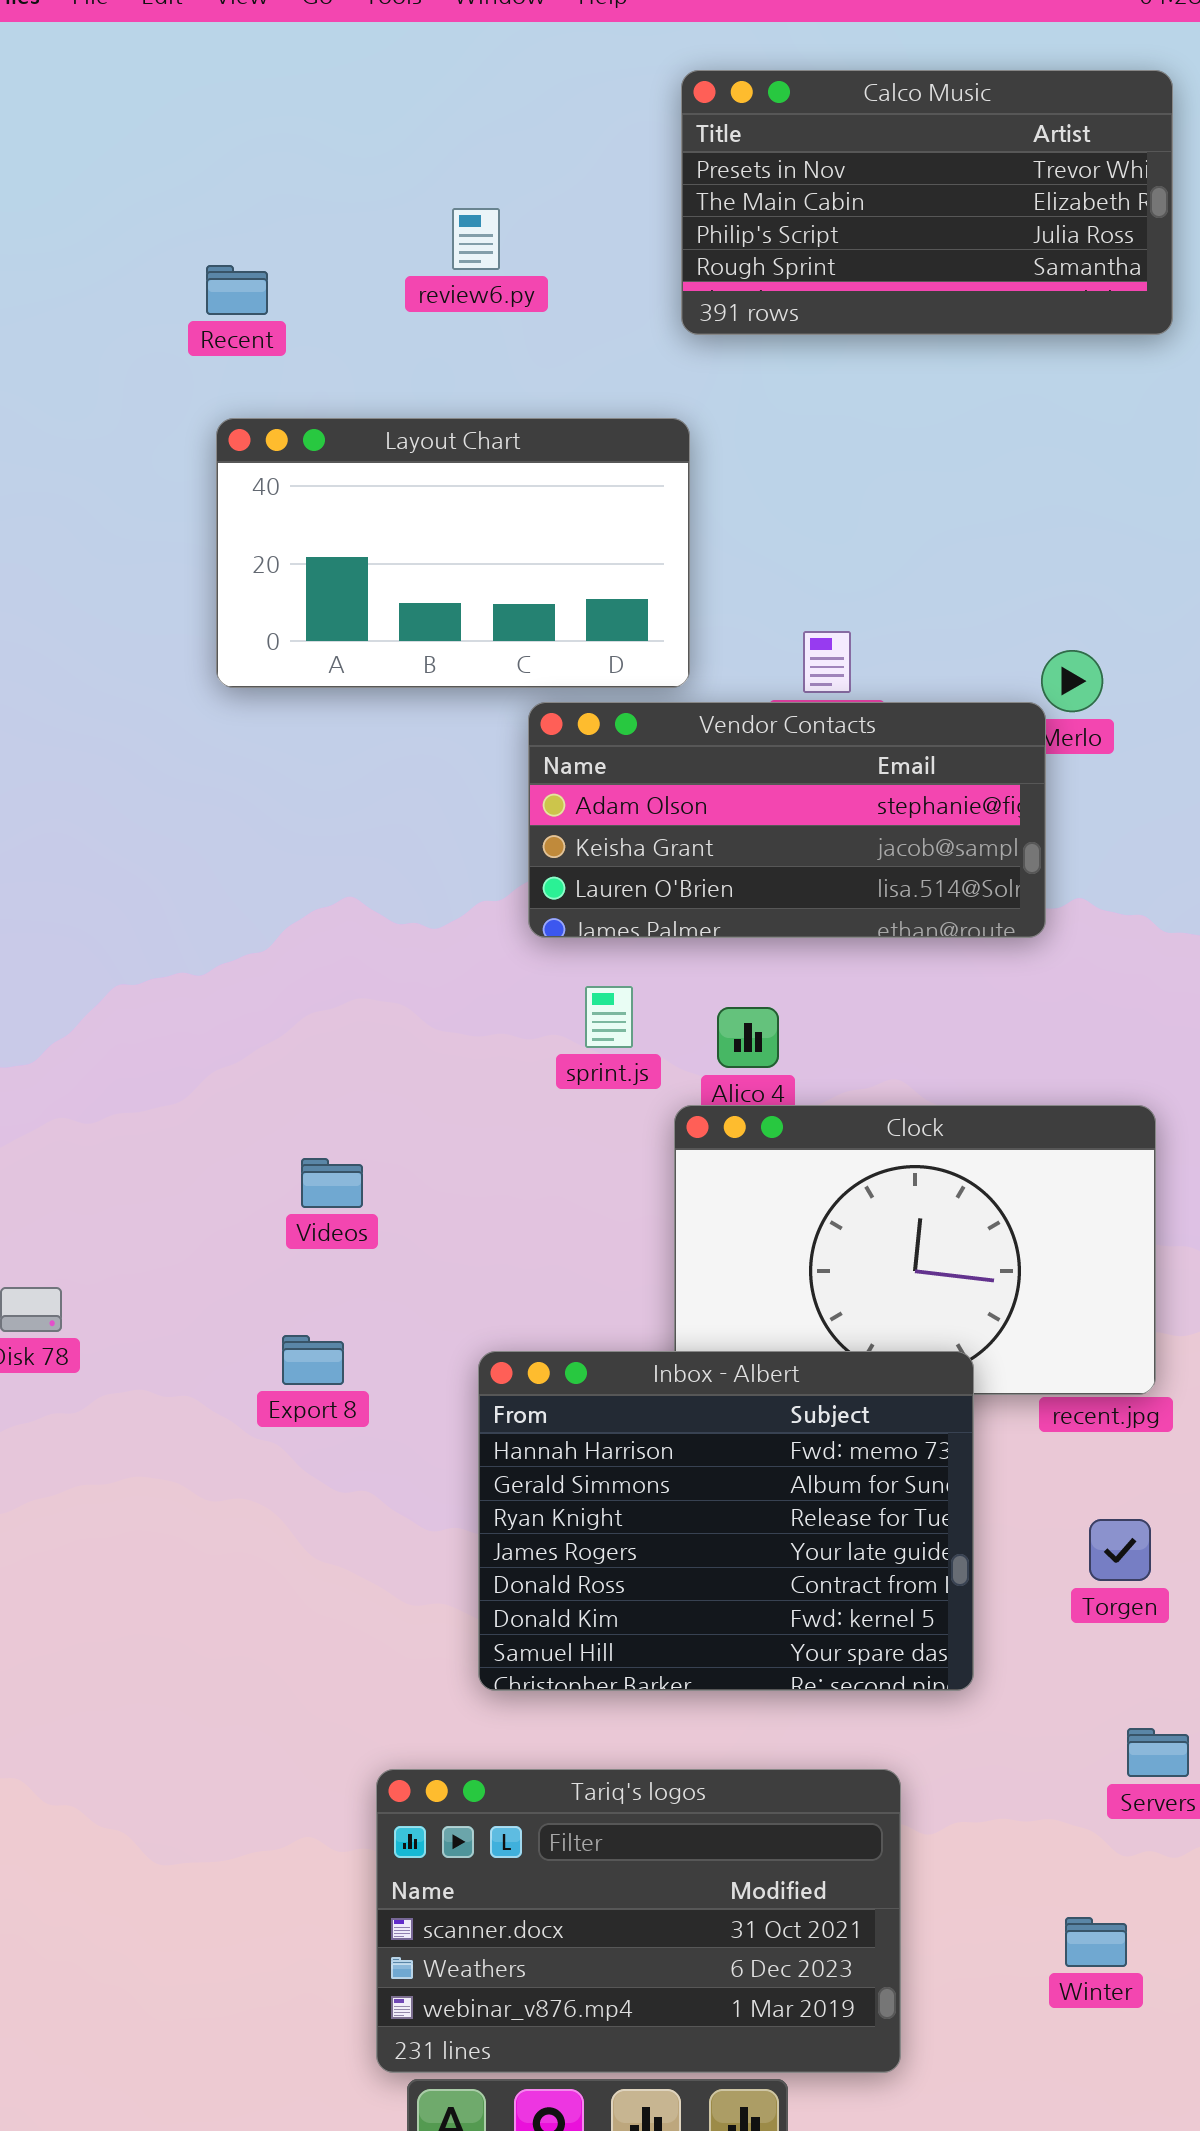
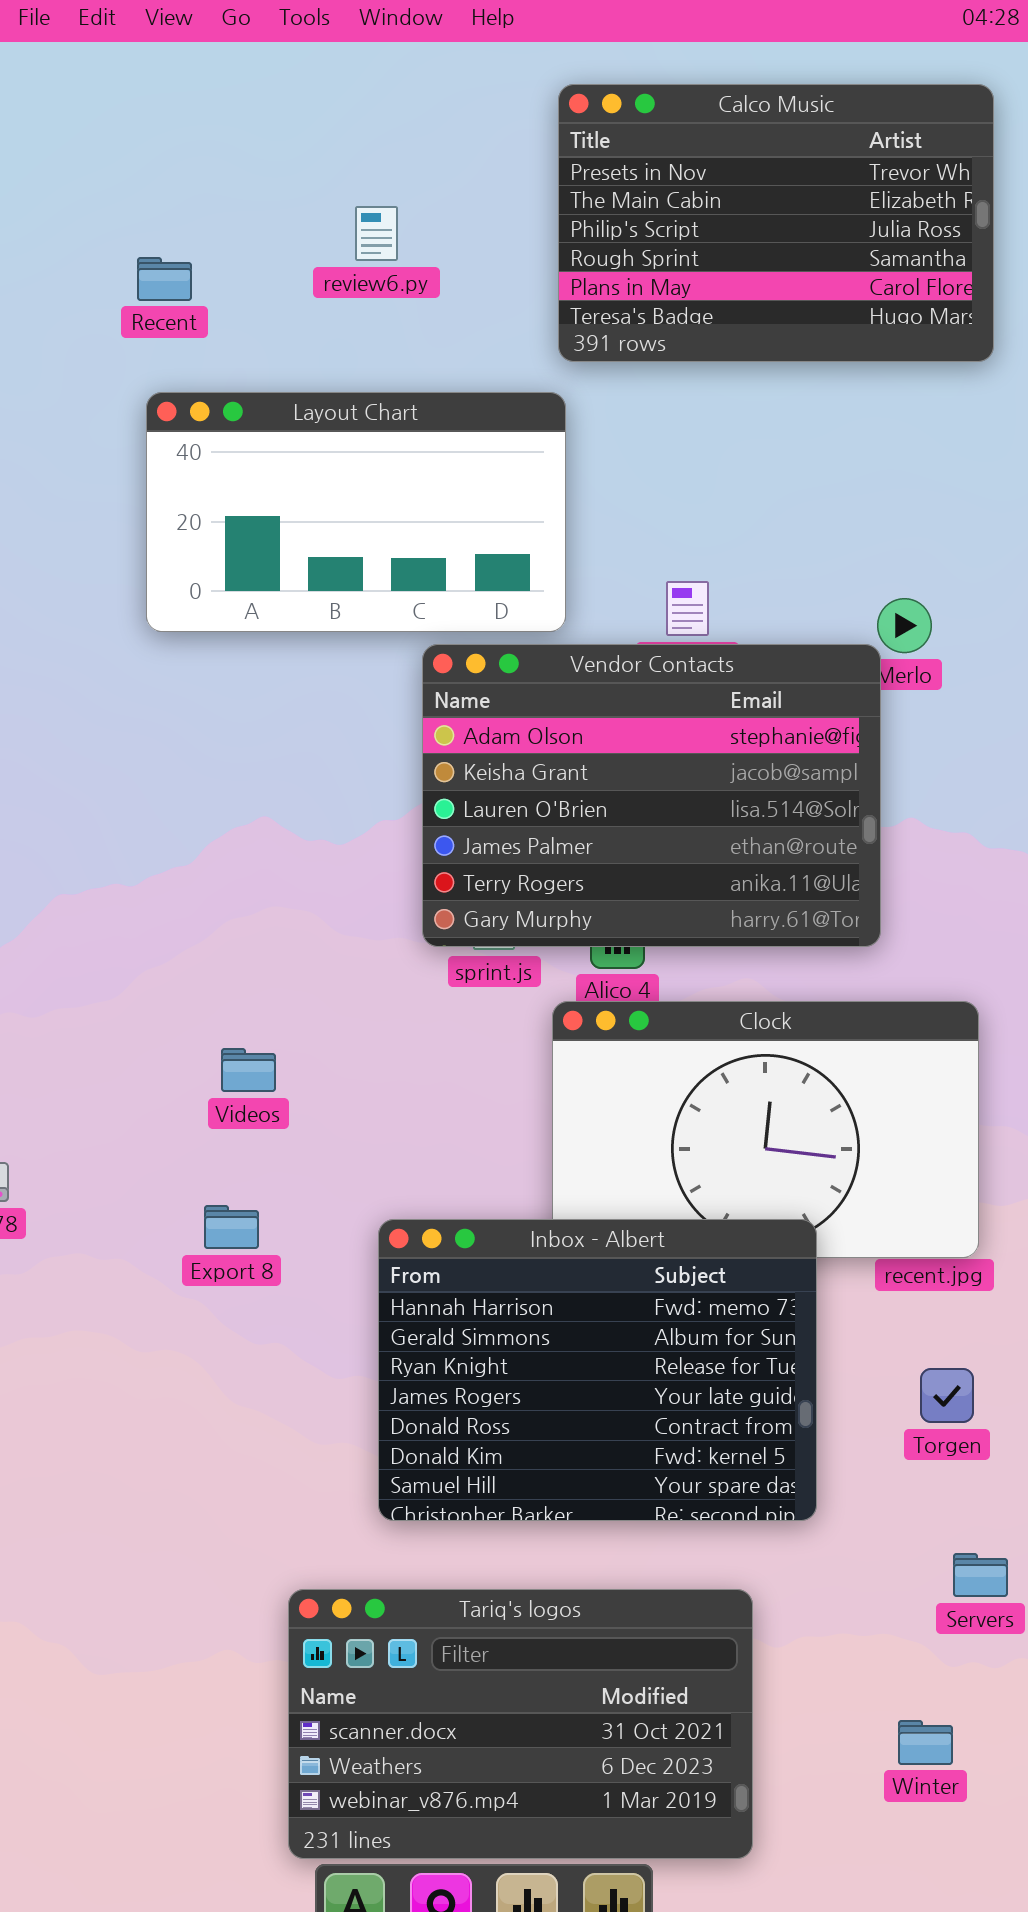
Calco Music: [681,70,1173,335] -> [558,84,994,362], resized
Vendor Contacts: [528,702,1046,938] -> [422,644,881,947], resized

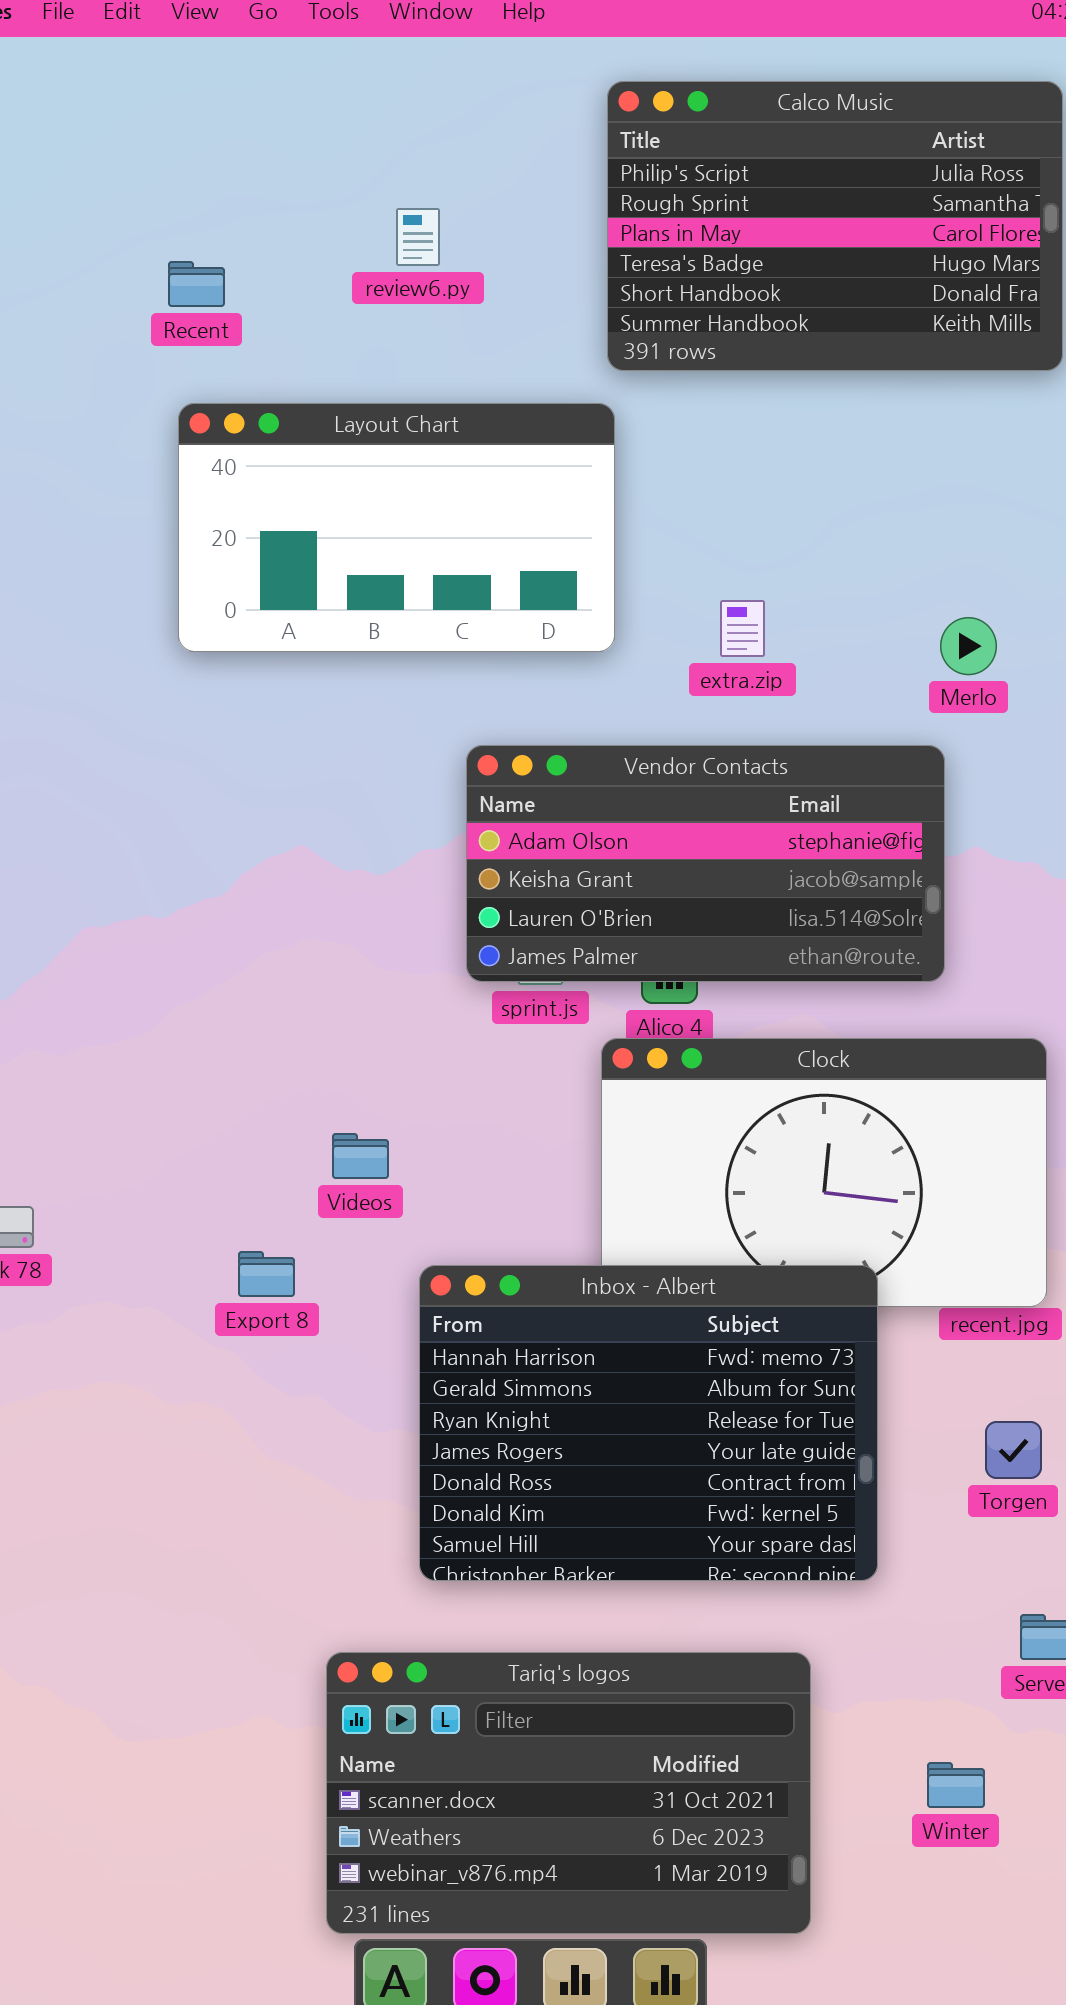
Calco Music: [558,84,994,362] -> [607,81,1063,371], scrolled down 2 rows
Vendor Contacts: [422,644,881,947] -> [466,745,945,982], resized
Videos: [221,1048,276,1092] -> [332,1133,389,1179], moved
Winter: [898,1720,953,1765] -> [927,1762,985,1808], moved

